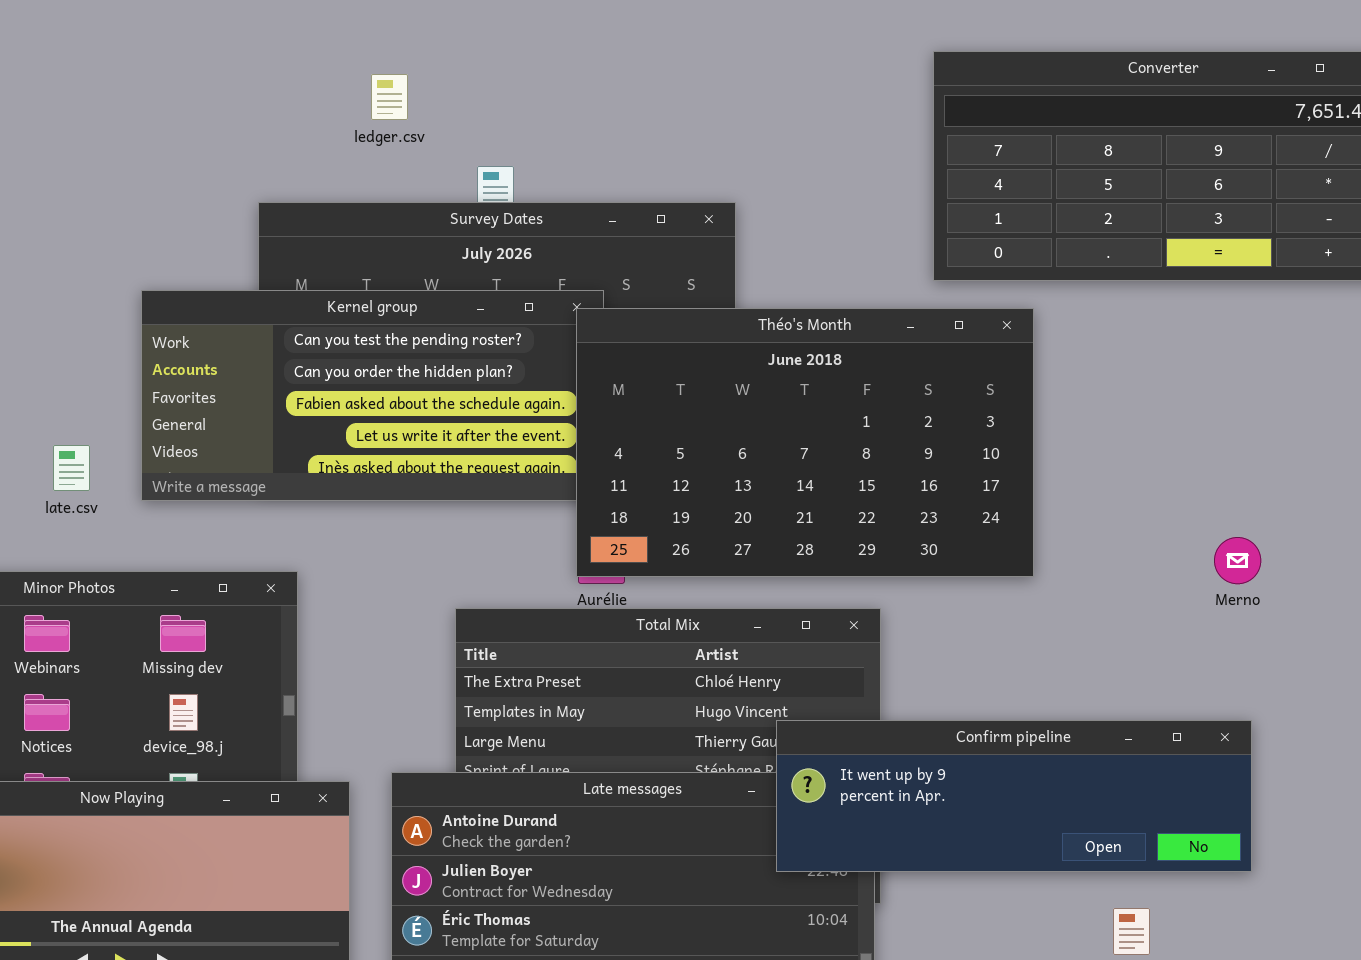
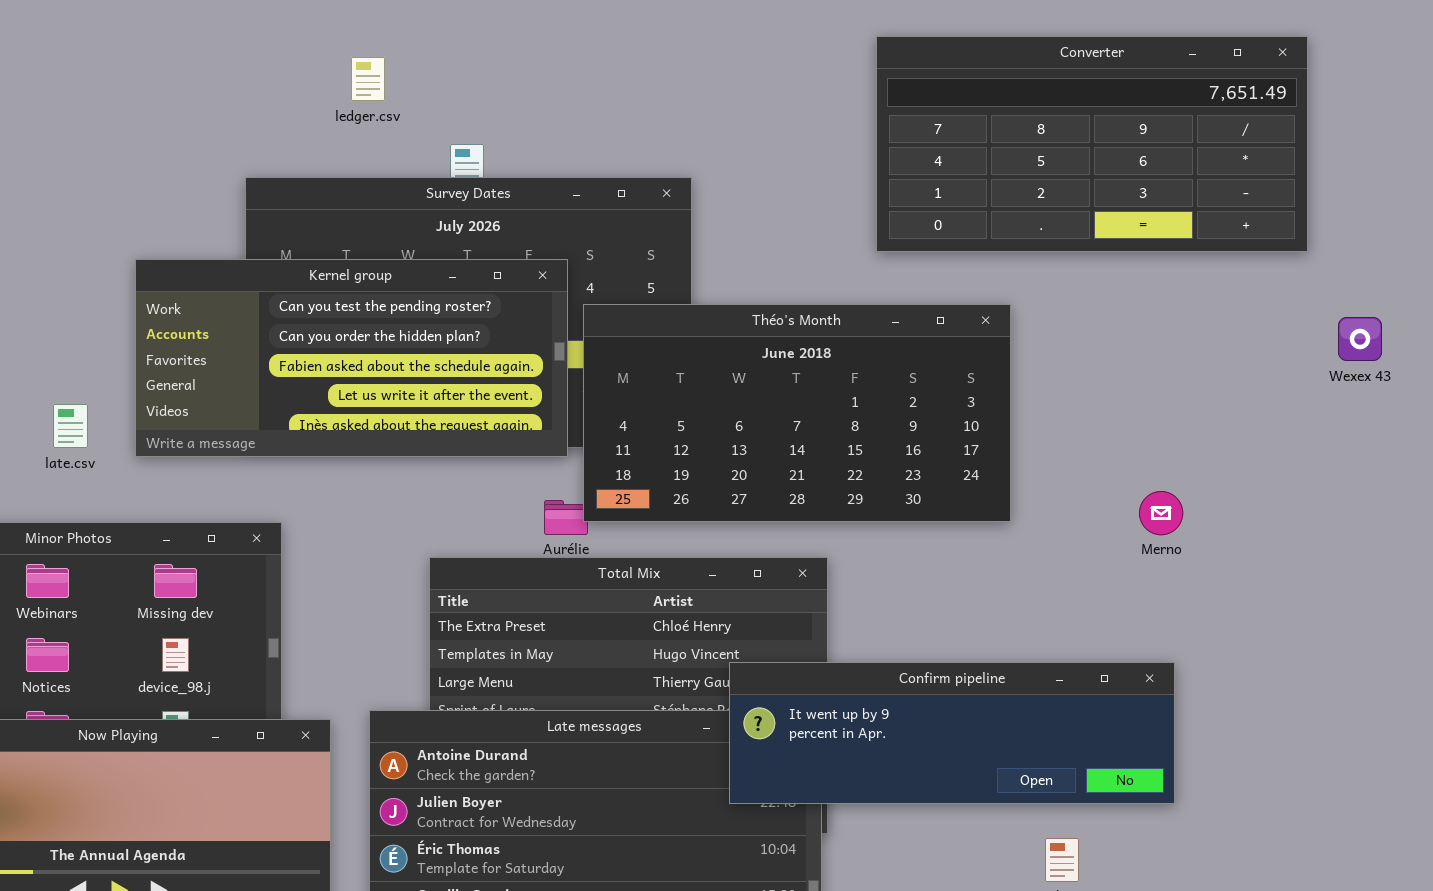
Théo's Month: [576,308,1034,577] -> [583,304,1011,522], moved, resized

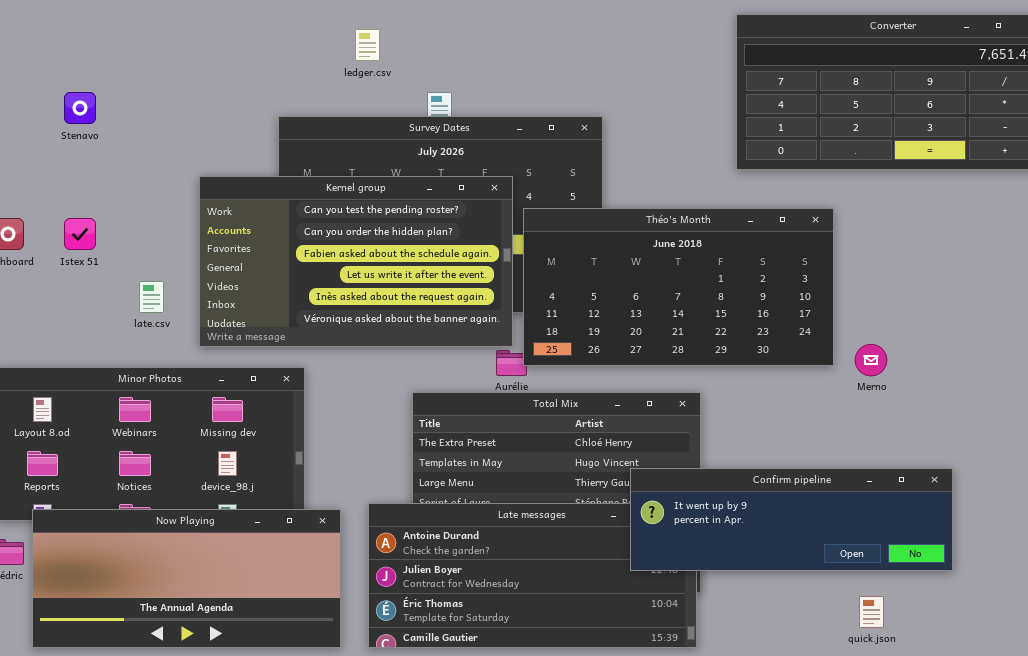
Kernel group: [135,259,568,457] -> [199,176,513,347], resized
Merno: [1139,491,1183,535] -> [855,344,887,376], moved

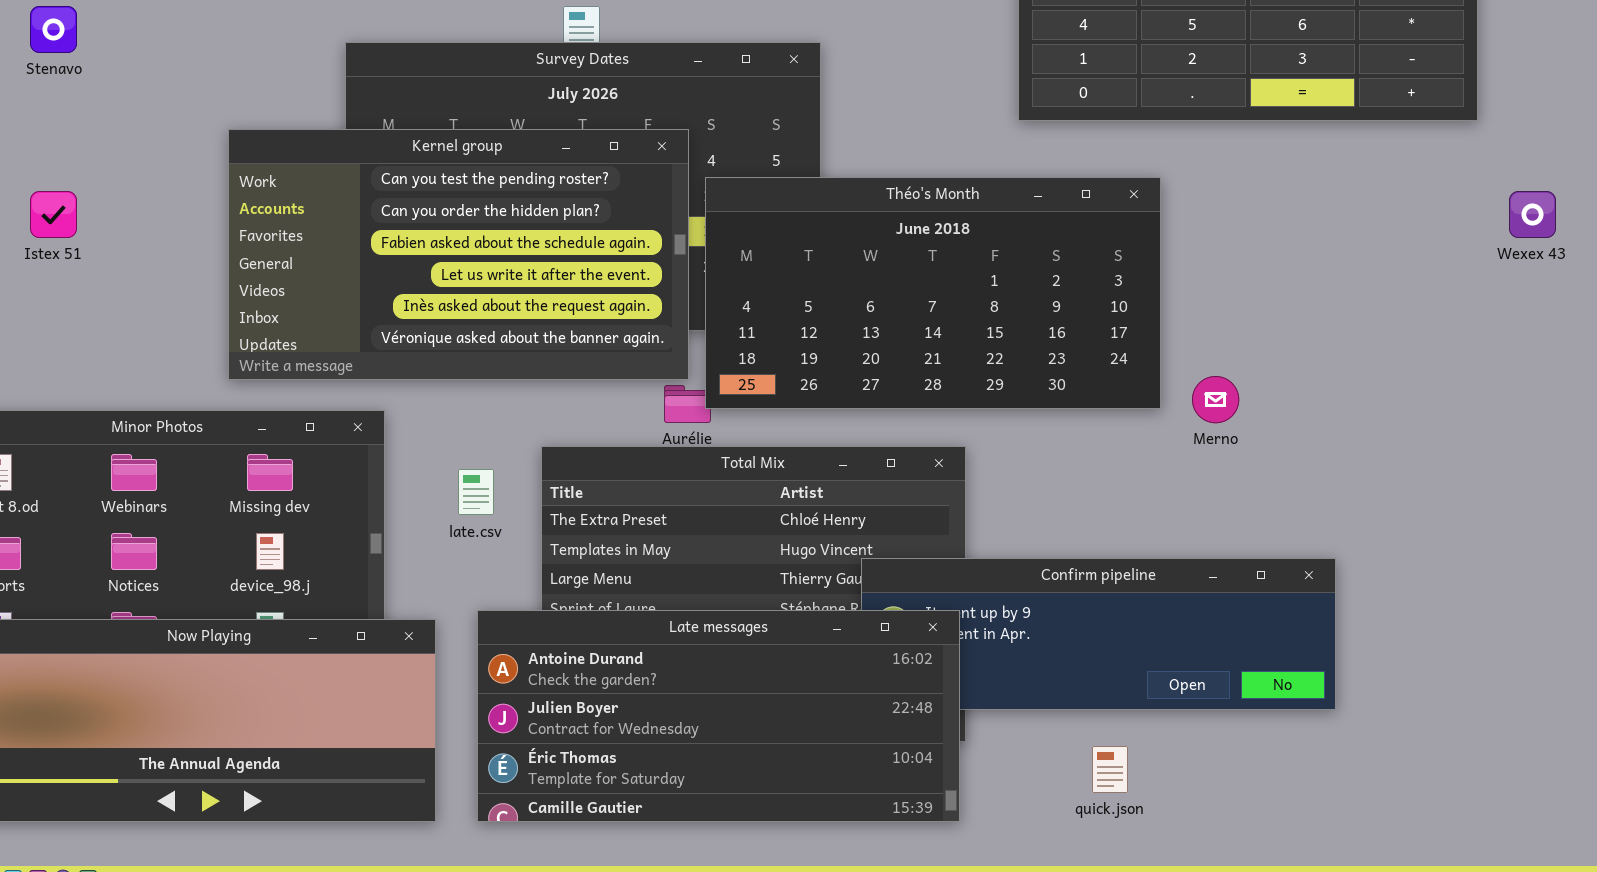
late.csv: [139,281,164,313] -> [458,469,494,515], moved
Late messages: [368,503,697,648] -> [477,610,960,822], raised
quick.json: [859,596,884,628] -> [1092,746,1128,793], moved

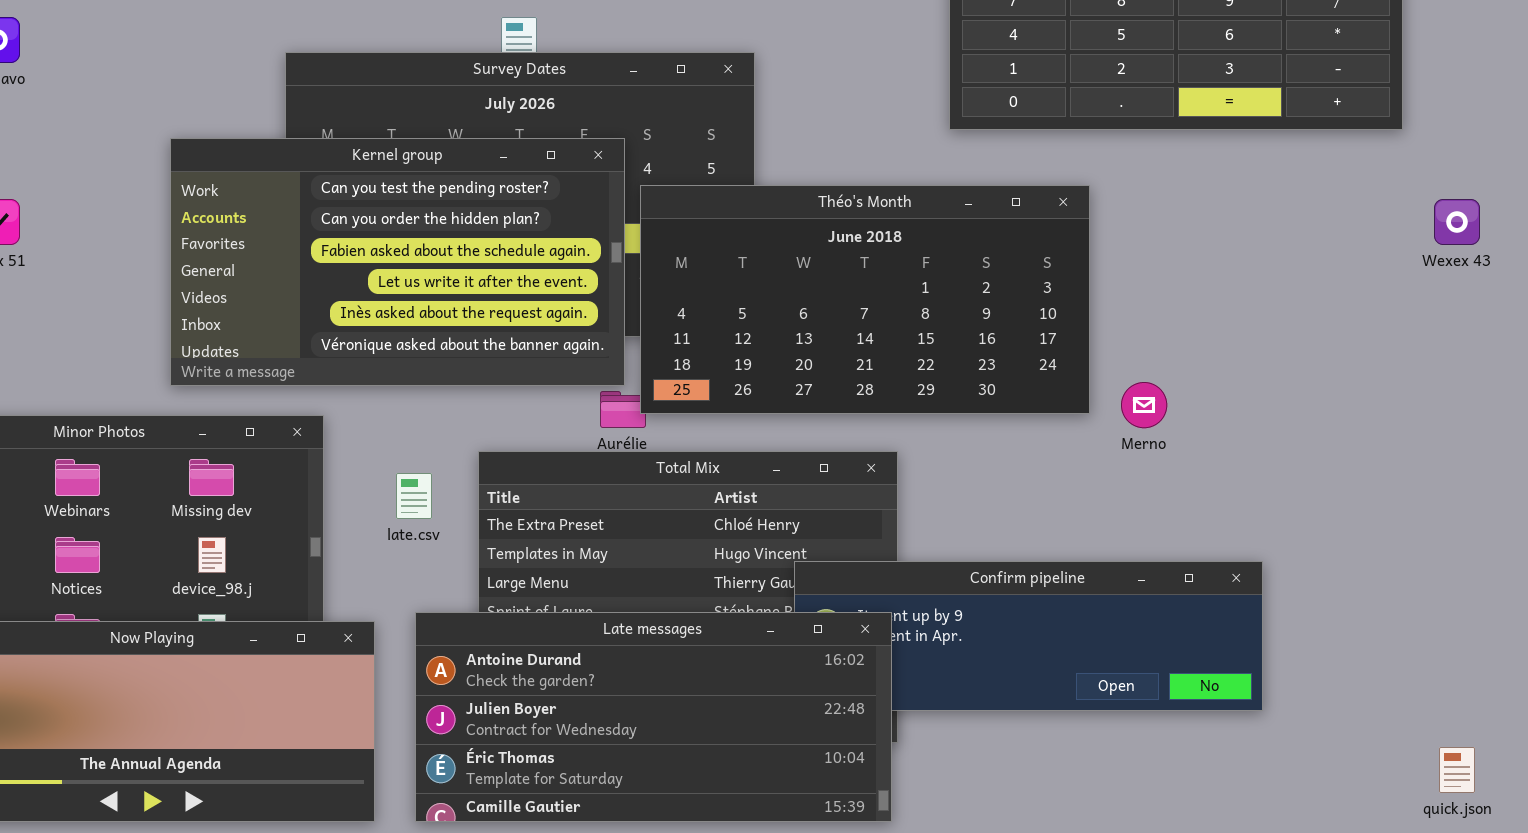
quick.json: [1092,746,1128,793] -> [1439,747,1475,793], moved

